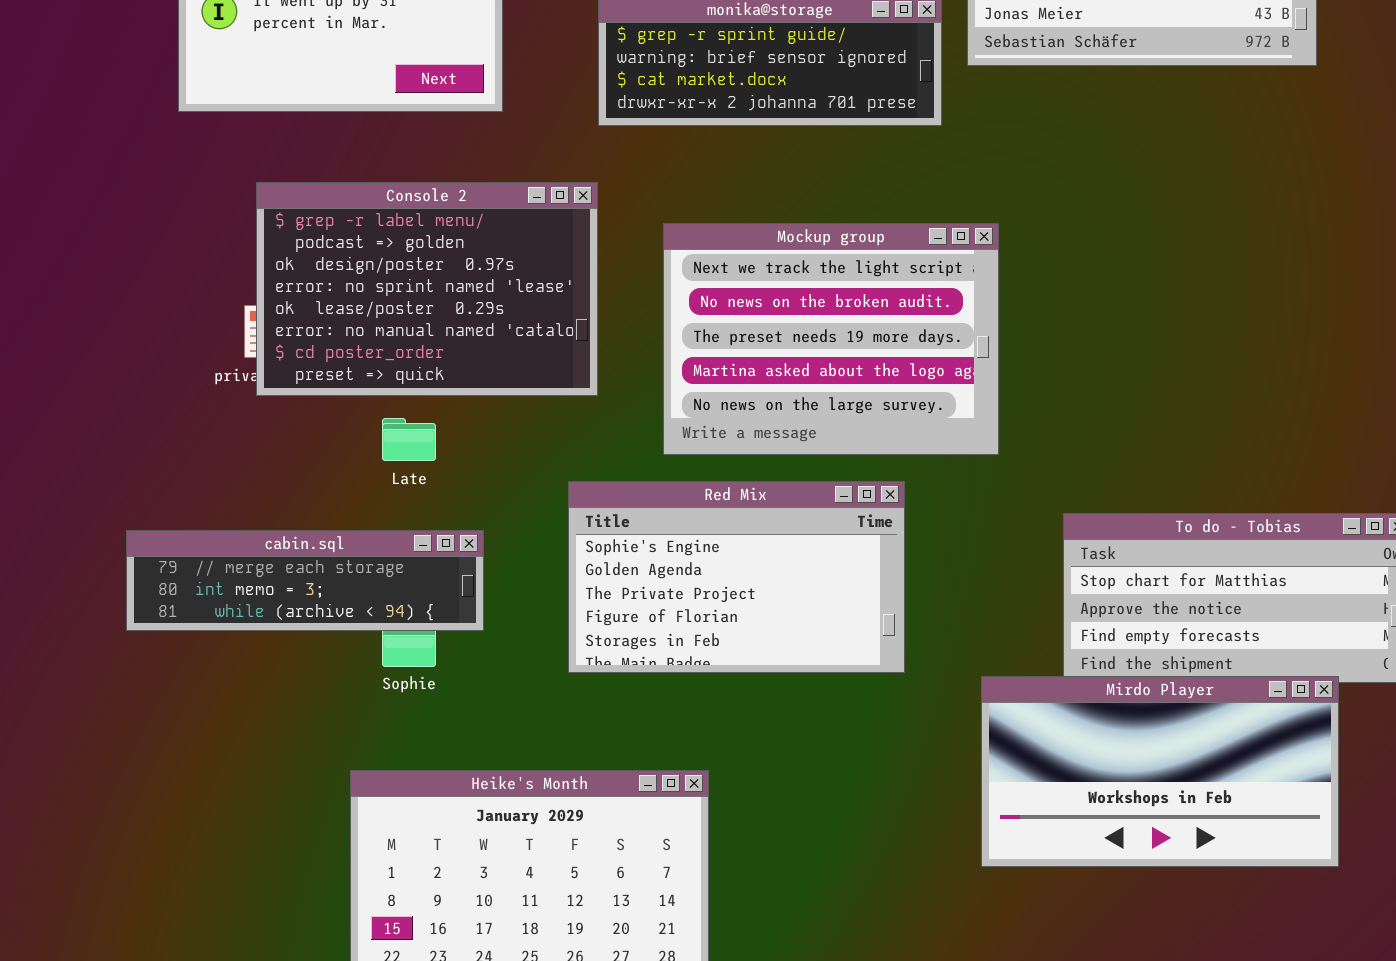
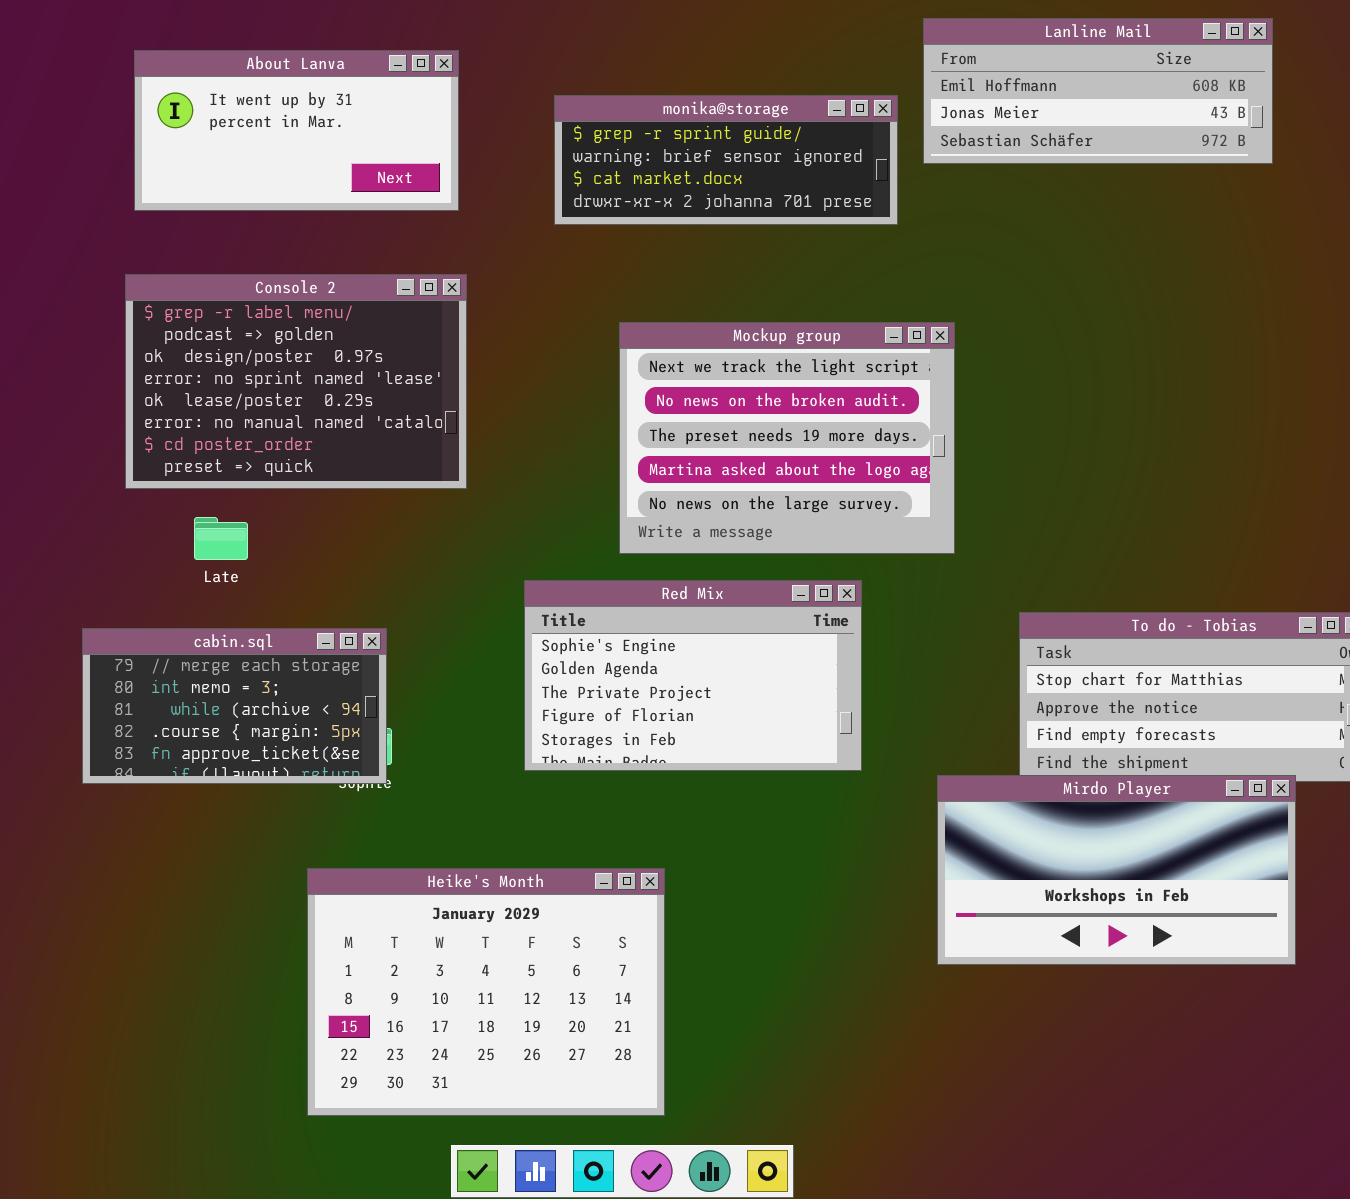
Console 2: [256,182,598,396] -> [125,274,467,489], moved
Late: [382,418,436,461] -> [194,517,248,560], moved
cabin.sql: [126,530,484,631] -> [82,628,387,784], resized

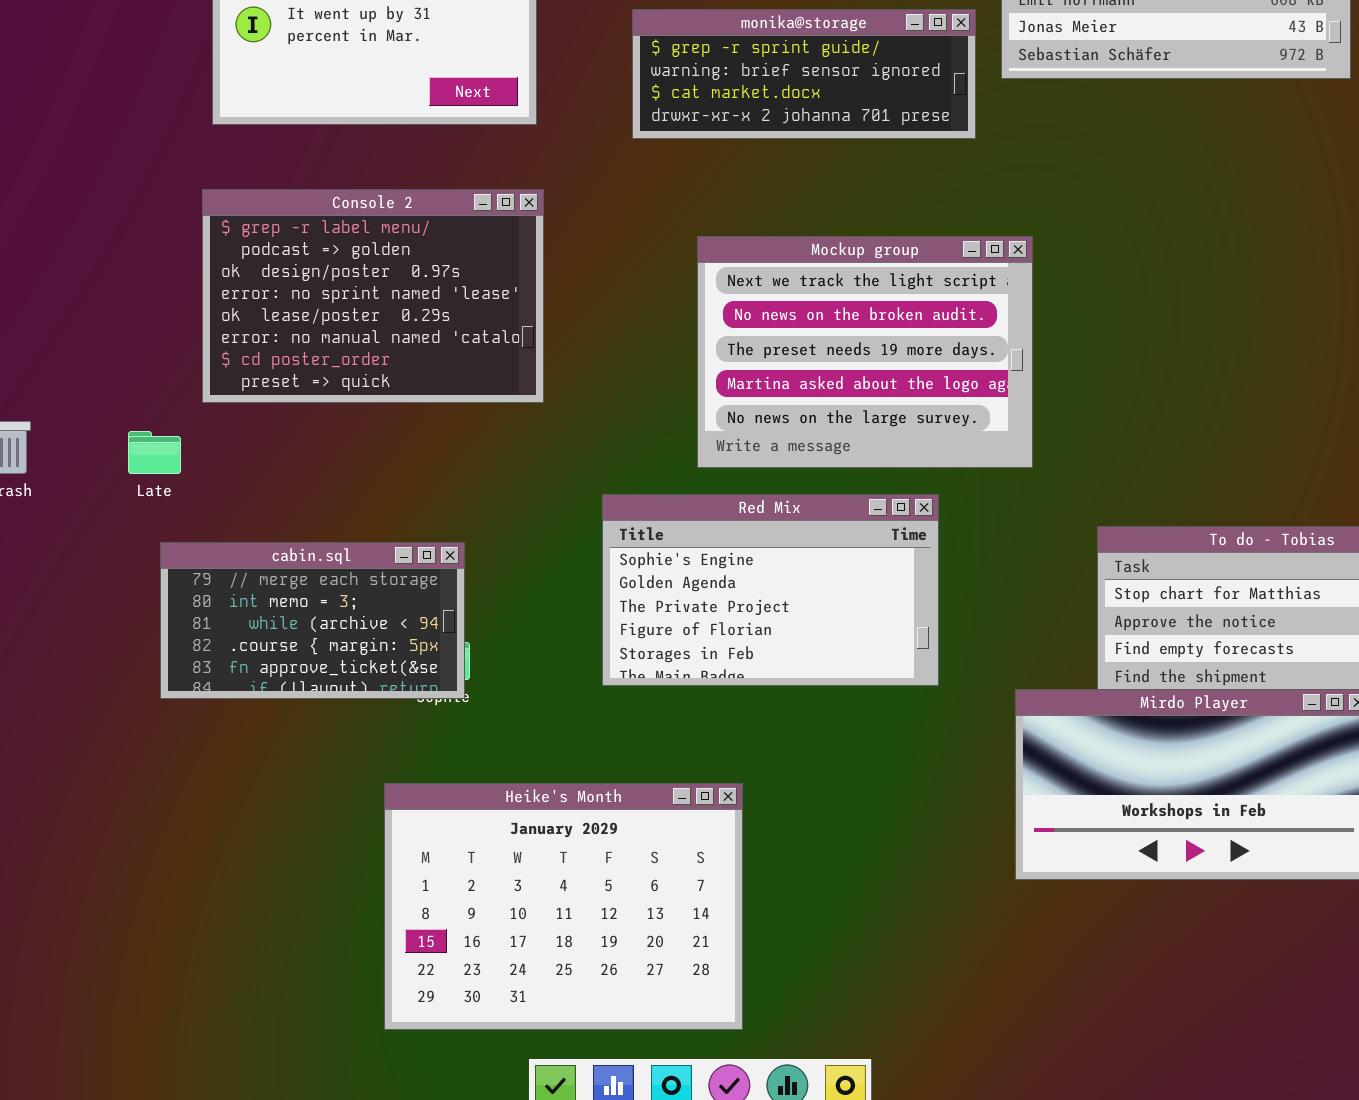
Late: [194,517,248,560] -> [128,431,181,474], moved

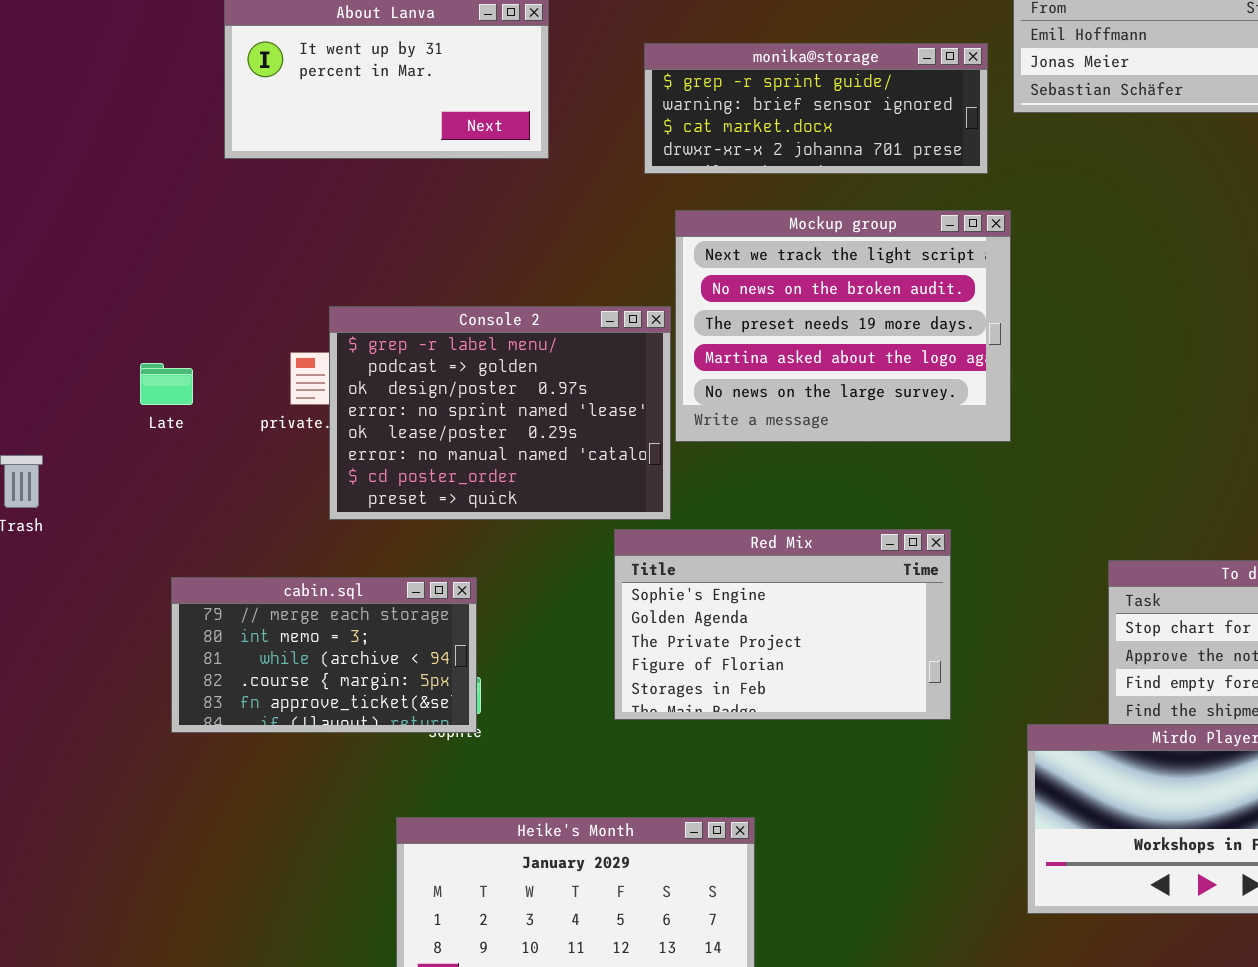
Console 2: [202,189,544,403] -> [329,306,671,520], moved
Mockup group: [697,236,1033,468] -> [675,210,1011,442], moved
Late: [128,431,181,474] -> [140,363,193,405], moved

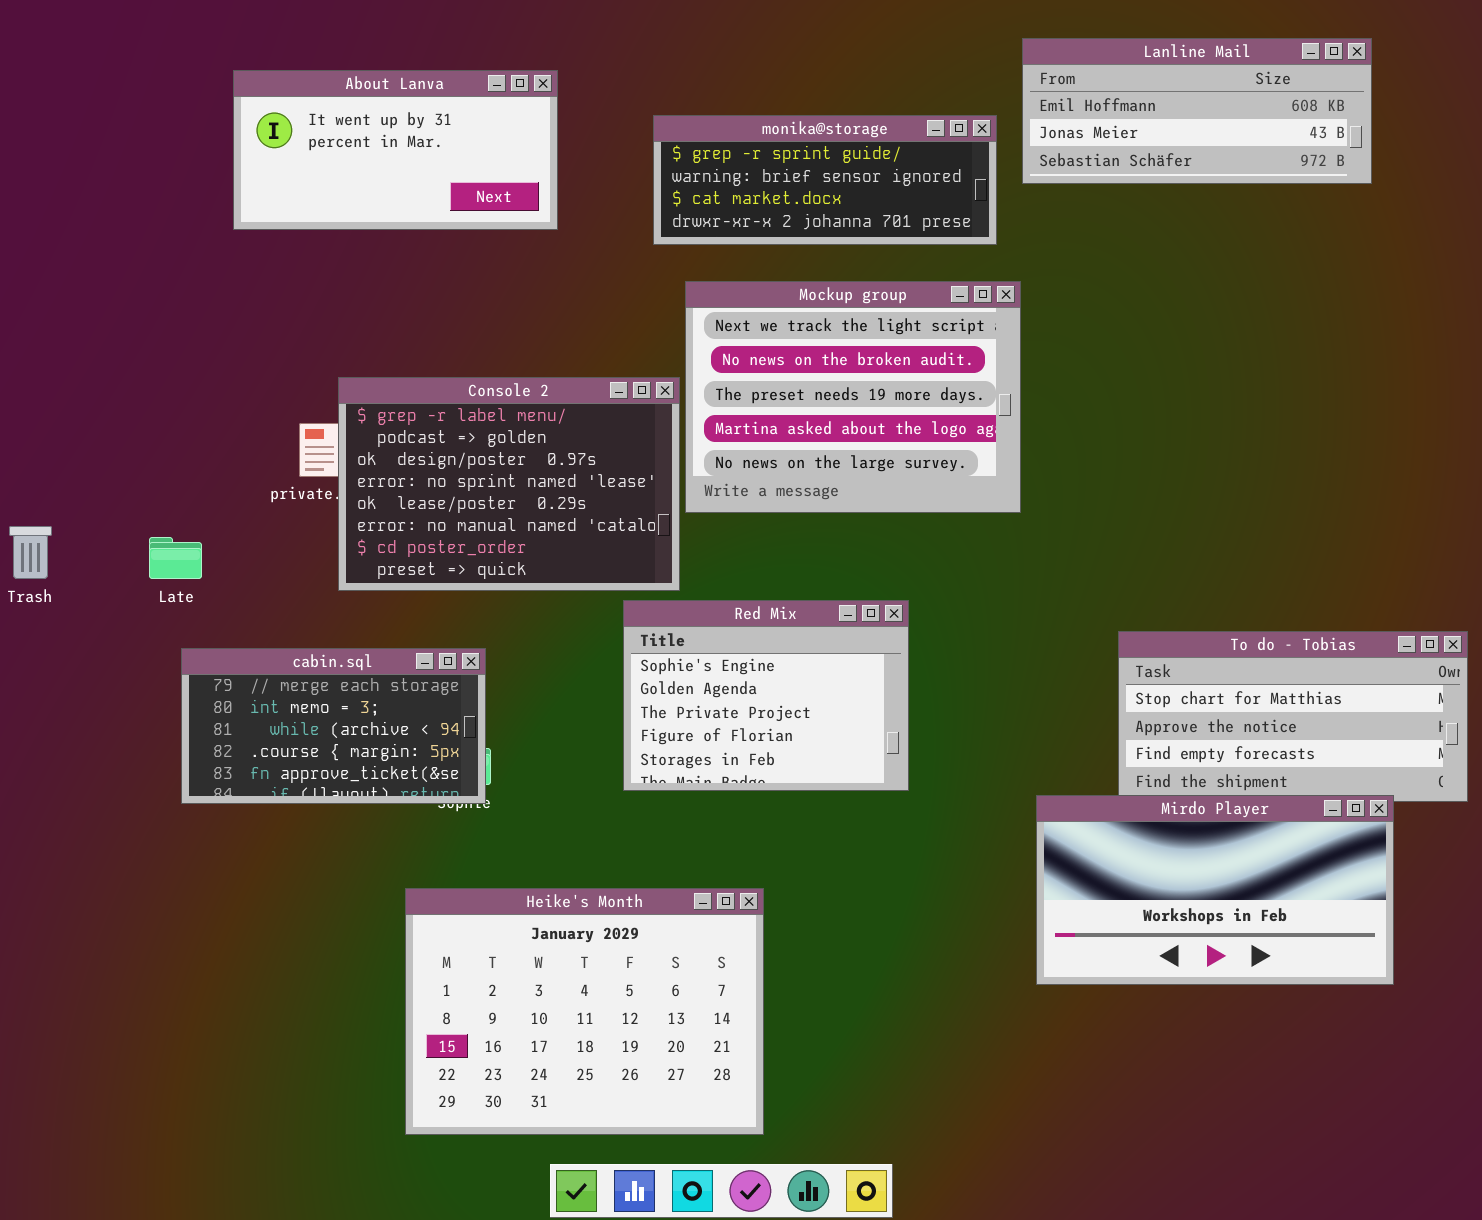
Late: [140,363,193,405] -> [149,537,202,579], moved
Red Mix: [614,529,951,720] -> [623,600,909,791], resized

